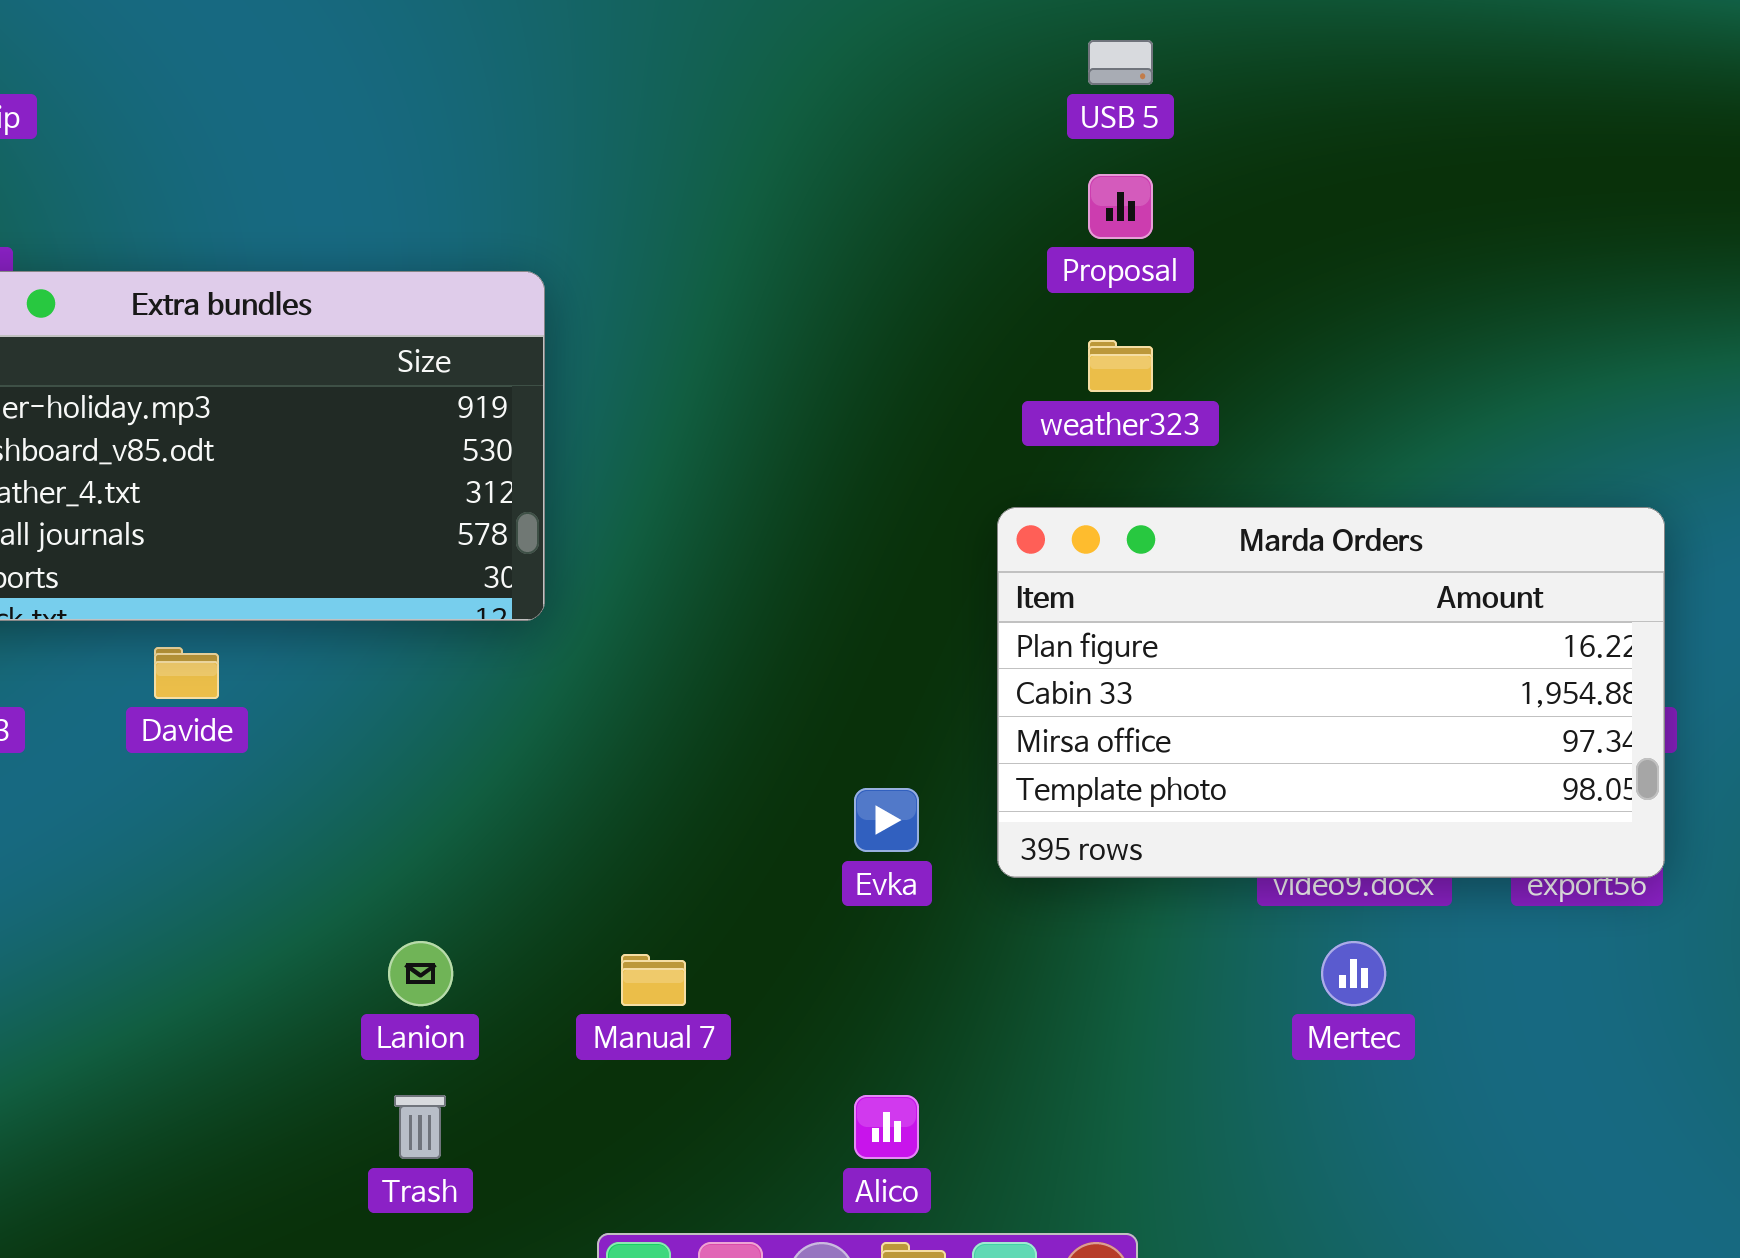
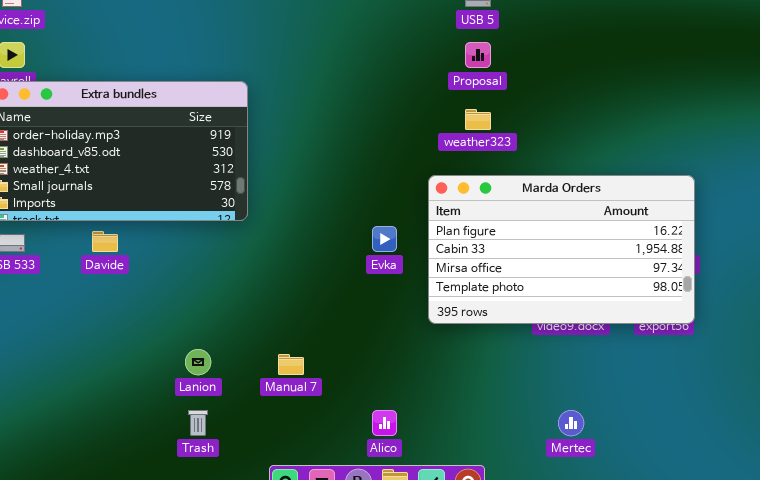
Evka: [854,788,919,852] -> [372,226,397,252], moved
Mertec: [1321,941,1386,1006] -> [558,410,584,436], moved

